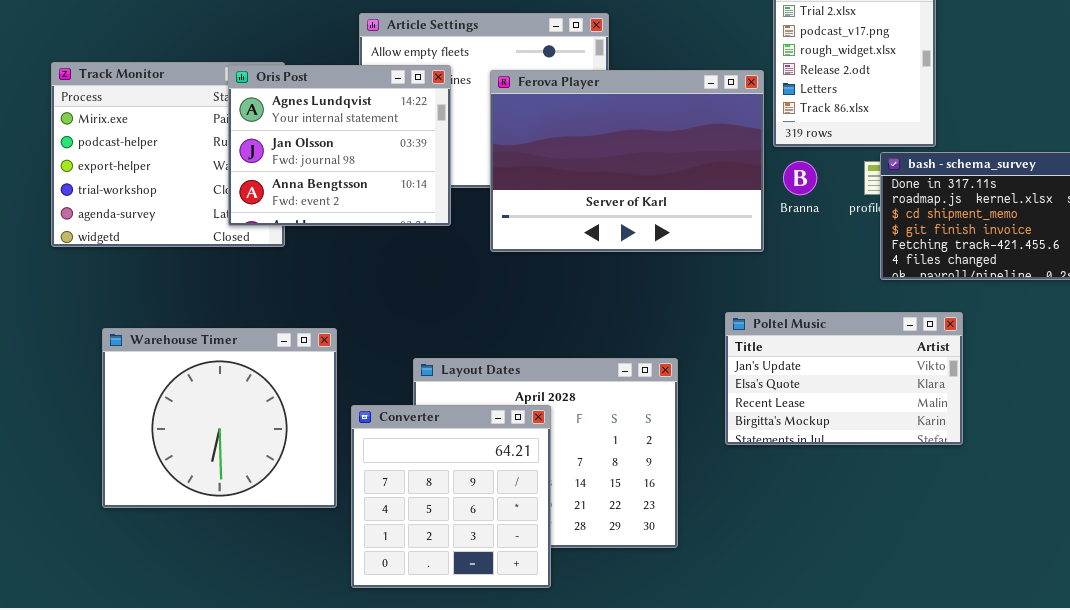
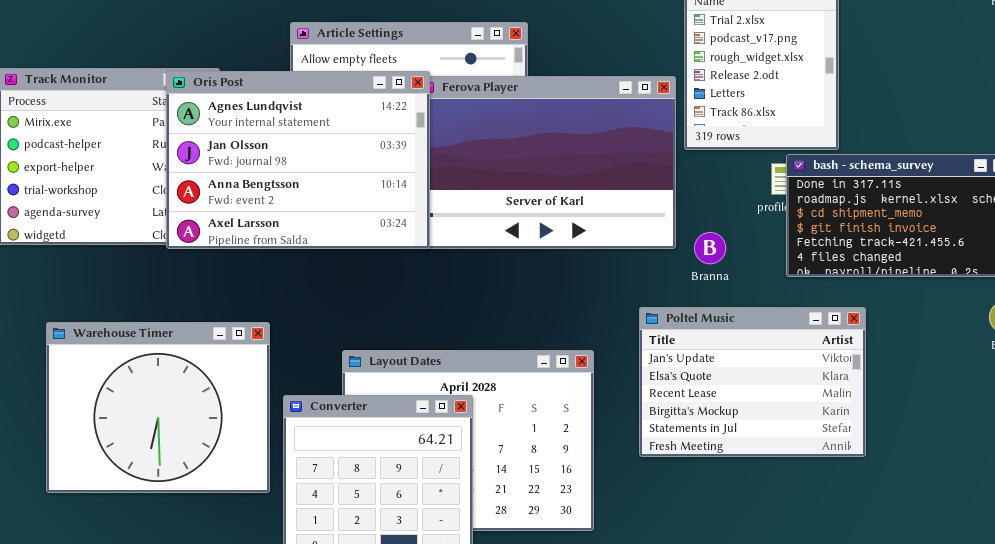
Oris Post: [228,65,451,226] -> [166,71,430,249], resized
Branna: [783,161,817,195] -> [694,232,726,264], moved
Poltel Music: [725,312,963,445] -> [639,307,866,457], resized

